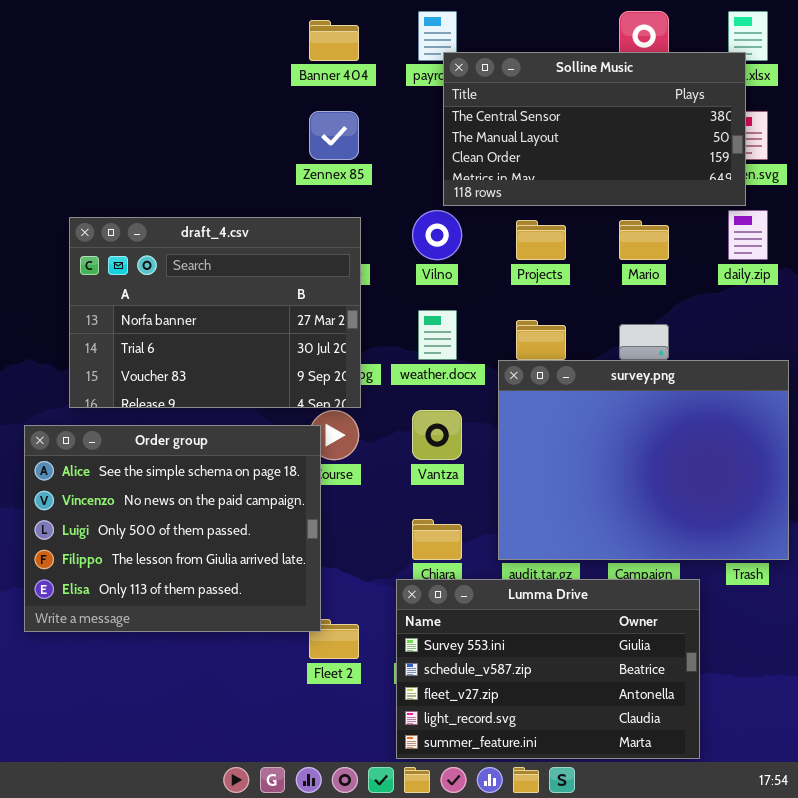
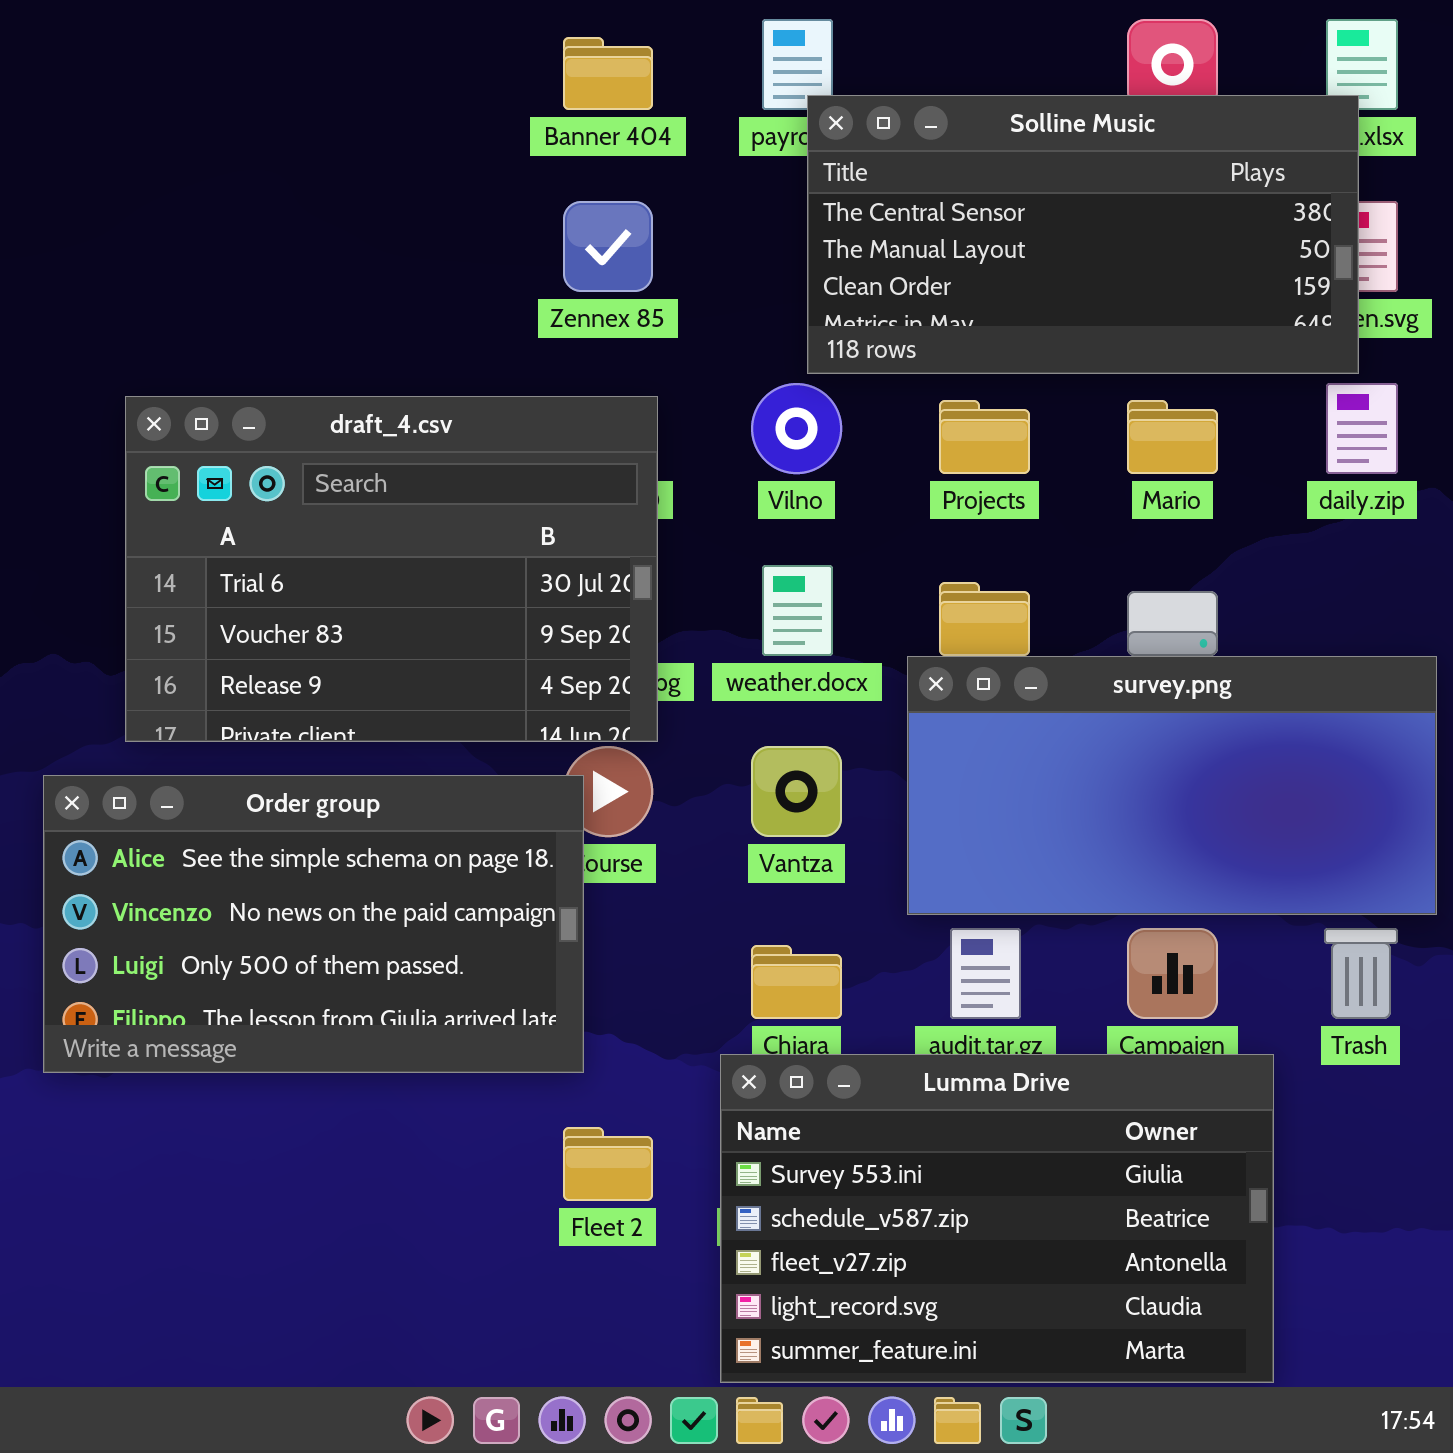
draft_4.csv: [69,217,361,408] -> [125,396,658,742], scrolled down 1 row
survey.png: [498,360,789,560] -> [907,656,1437,915], resized
Order group: [24,425,321,632] -> [43,775,584,1073], resized

